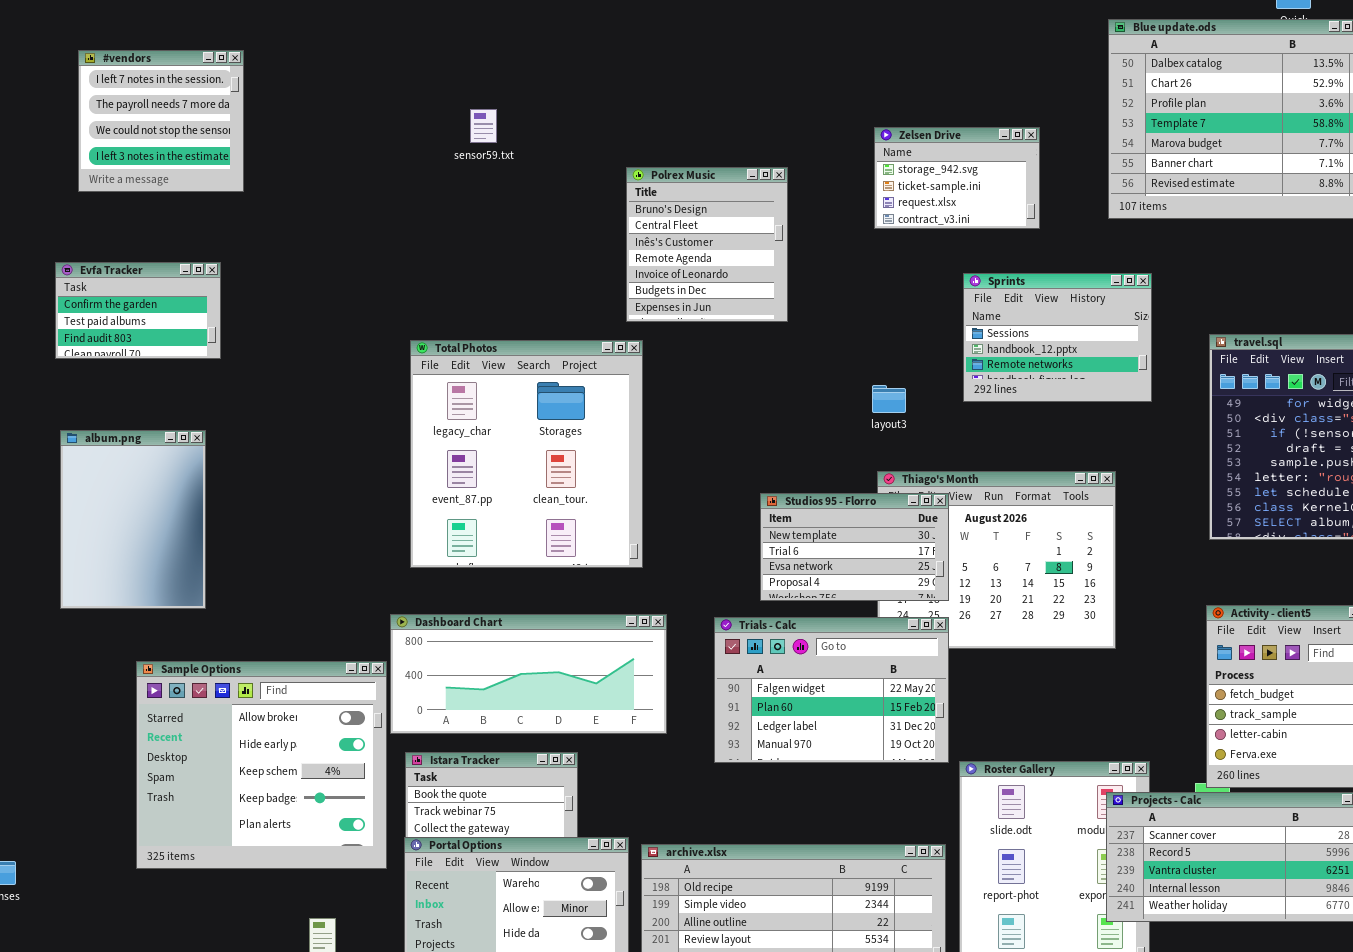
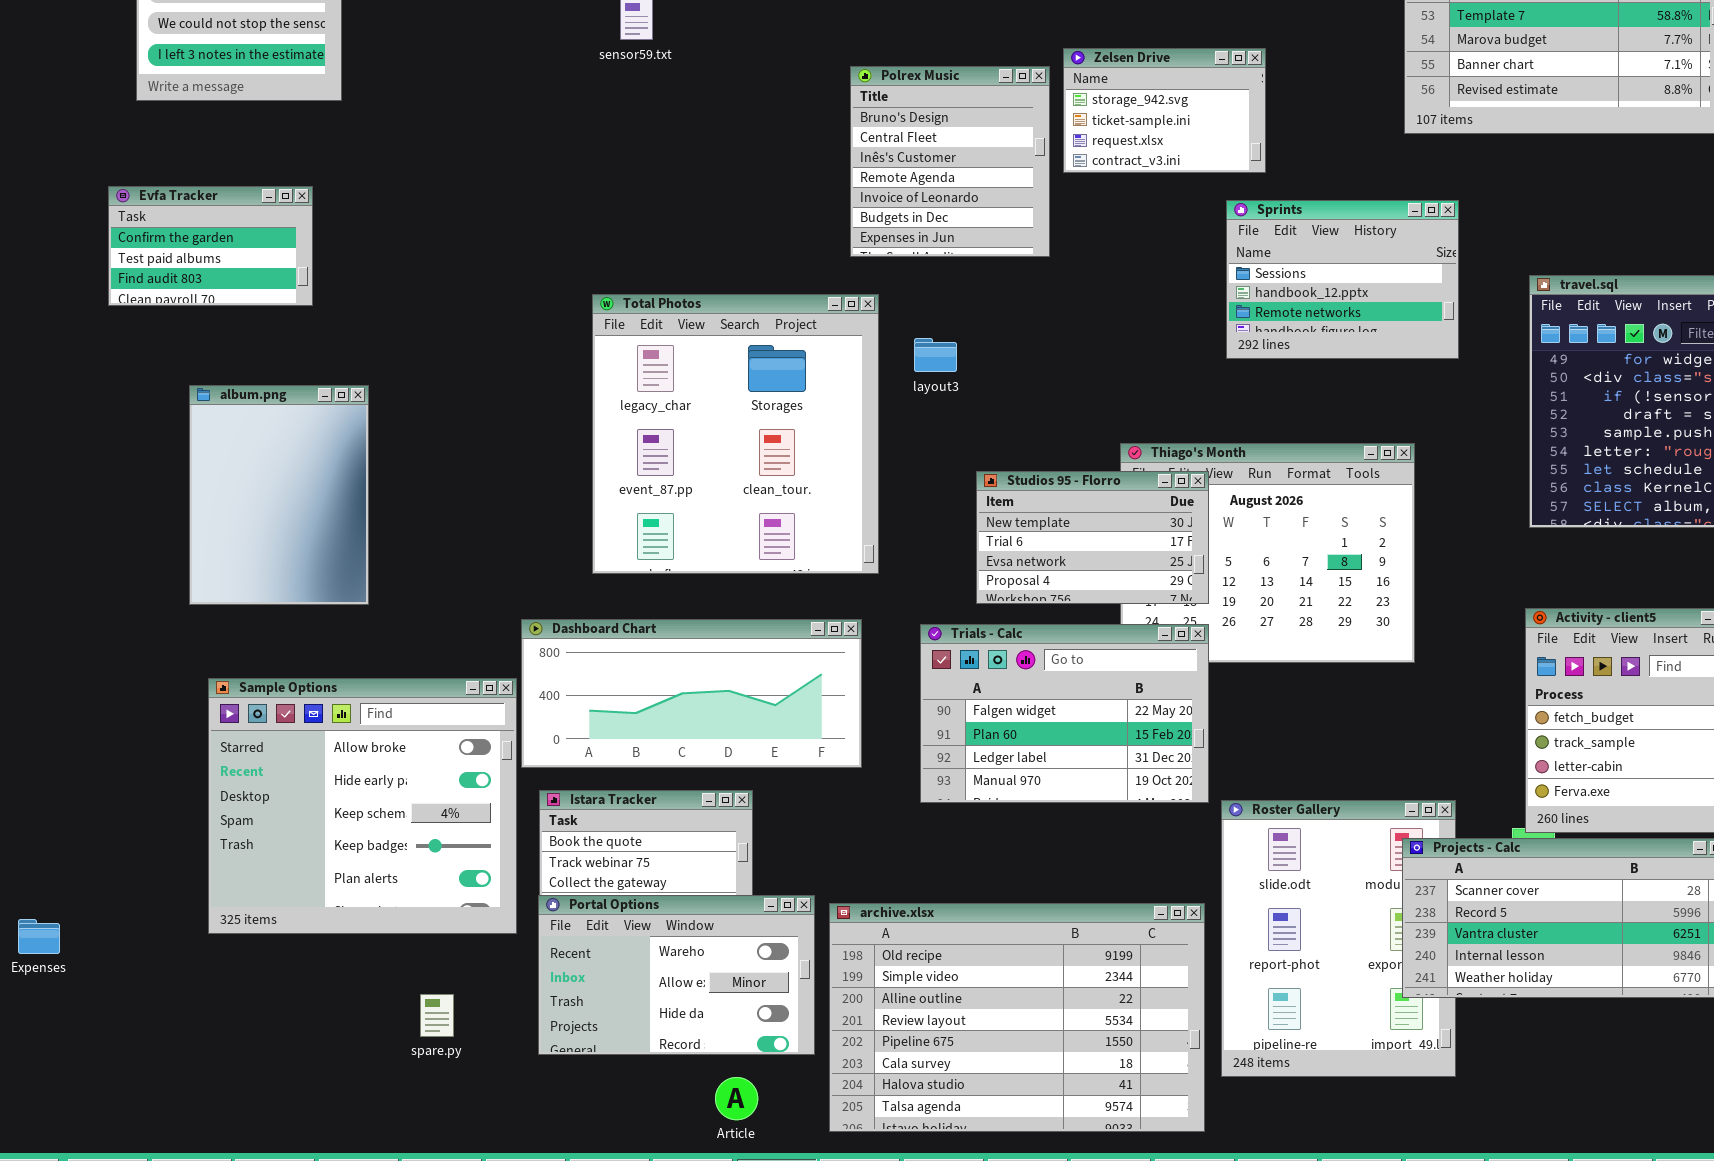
Zelsen Drive: [874,127,1040,229] -> [1063,48,1266,173], moved
Polrex Music: [626,167,788,322] -> [850,66,1050,257], moved
Total Photos: [410,340,643,568] -> [592,294,879,574], moved
layout3: [872,385,906,413] -> [914,338,957,372], moved
album.png: [60,430,206,609] -> [189,385,369,605], moved

